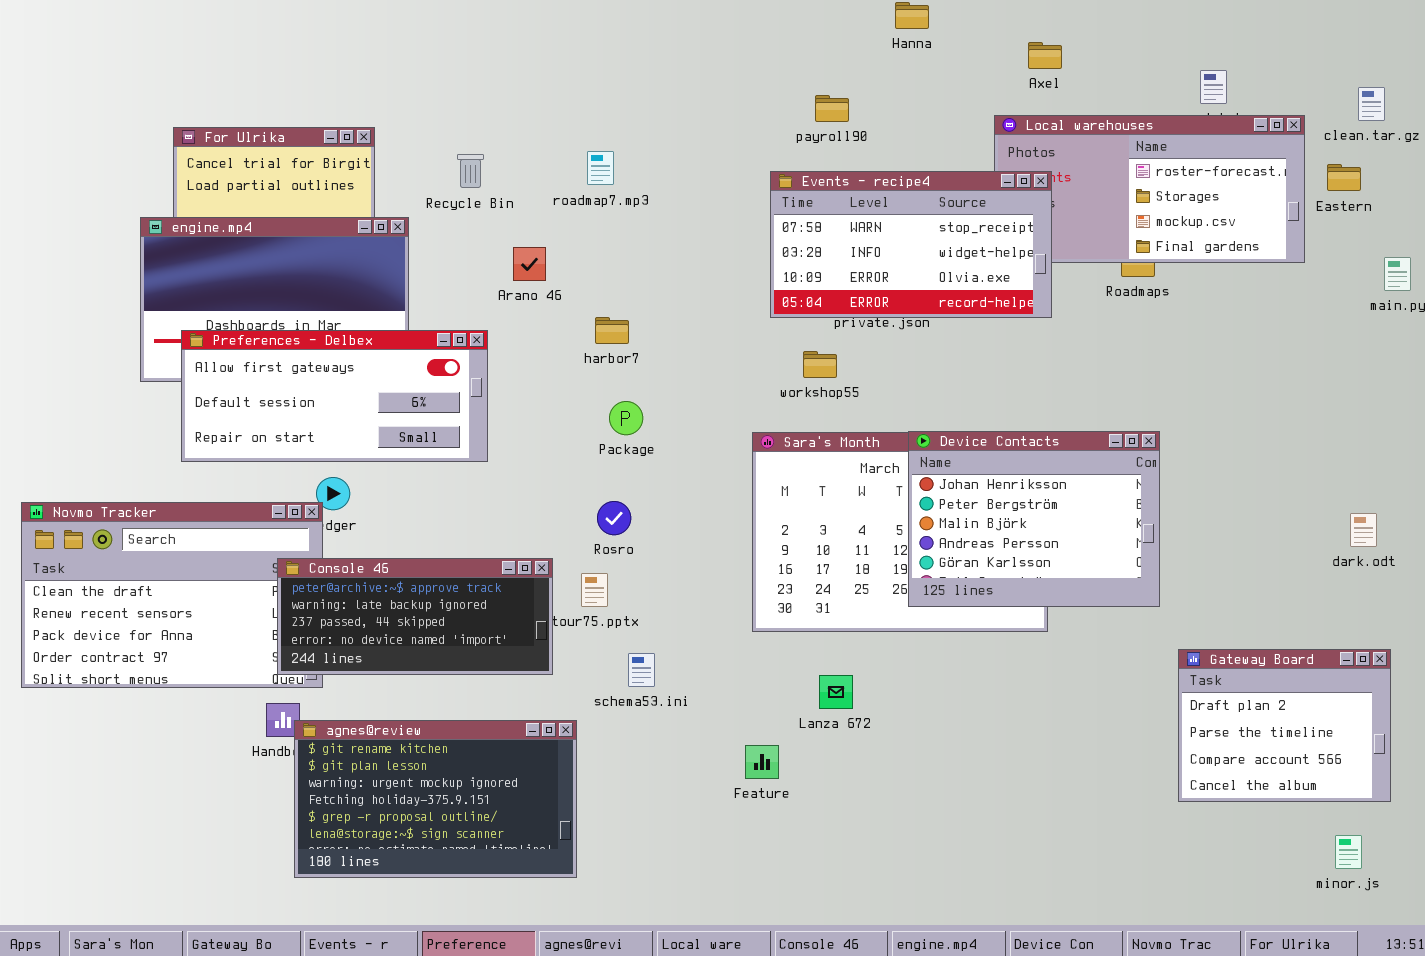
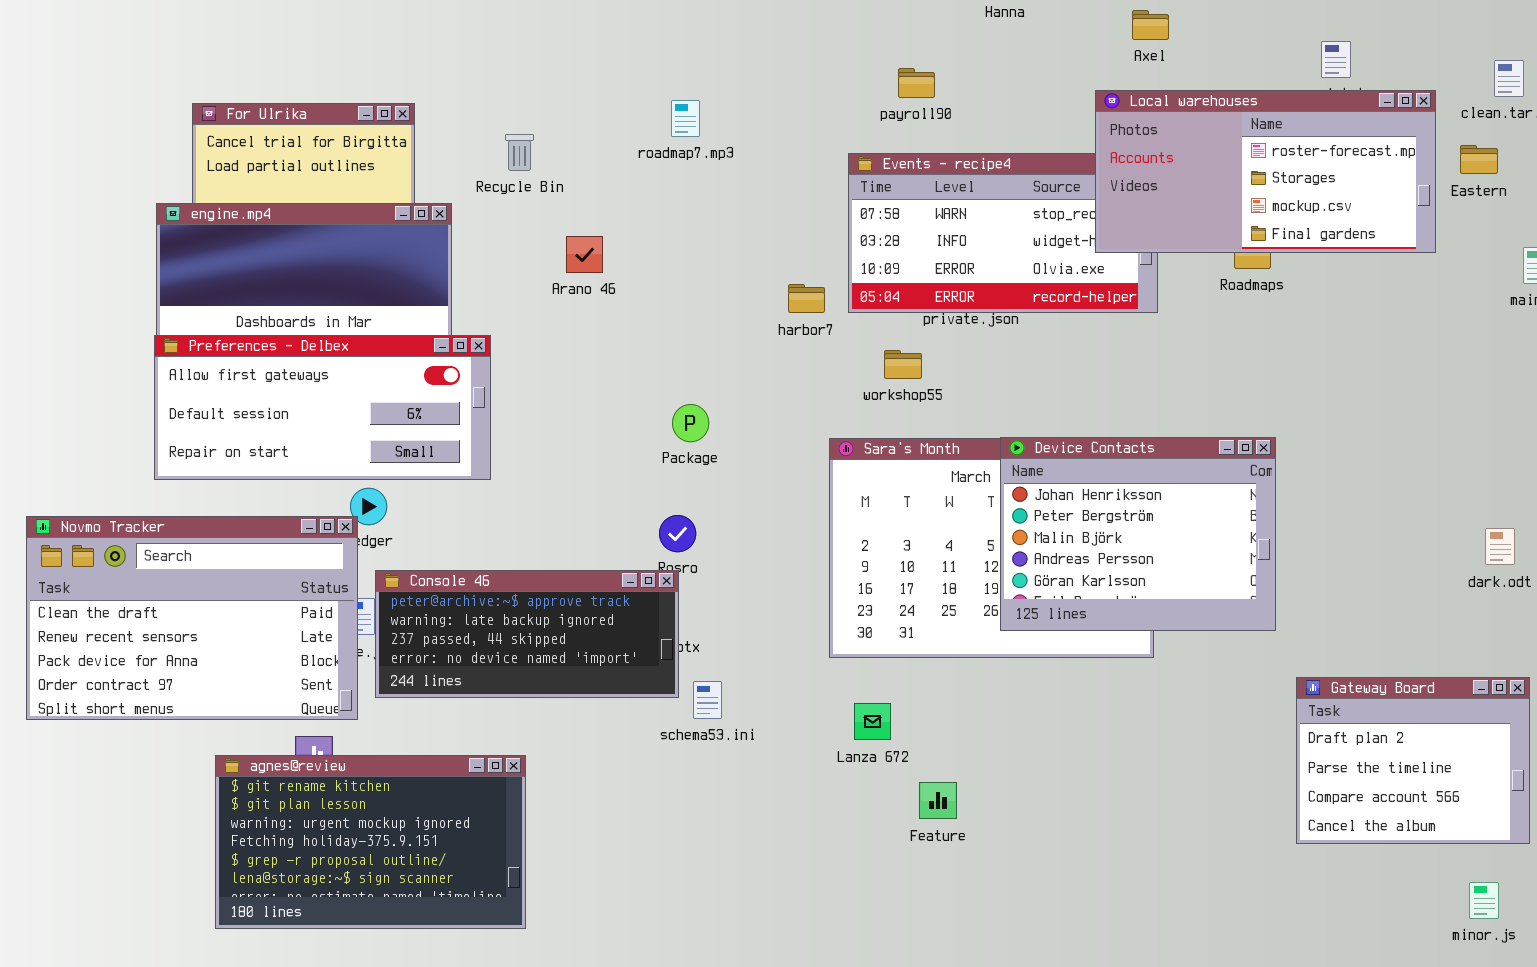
Local warehouses: [994,115,1305,263] -> [1095,90,1436,253], raised
roadmap7.mp3: [587,151,614,185] -> [671,100,700,137], moved
harbor7: [595,317,629,344] -> [788,284,825,313], moved
Preferences - Delbex: [181,330,488,462] -> [154,335,491,480], moved
Console 46: [277,558,553,675] -> [375,570,679,698], moved
Lanza 672: [819,675,853,709] -> [854,703,891,740], moved
agnes@review: [294,720,577,878] -> [215,755,526,929], moved
Feature: [745,745,779,779] -> [919,782,957,819], moved

